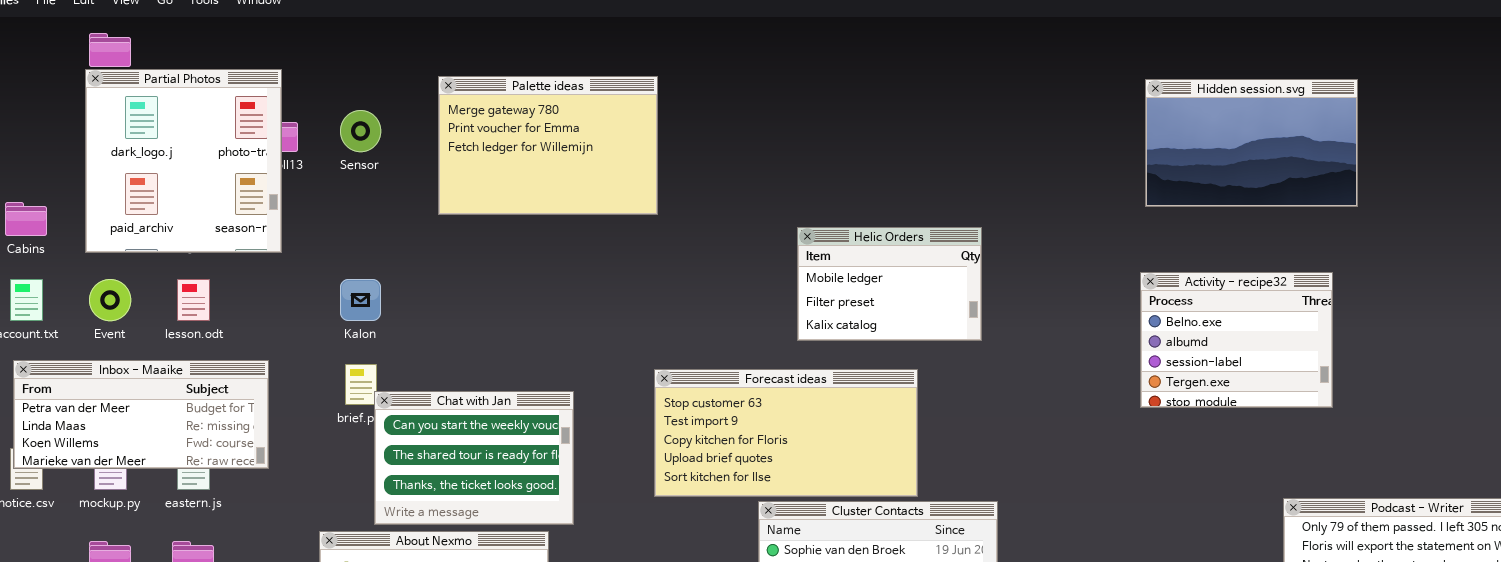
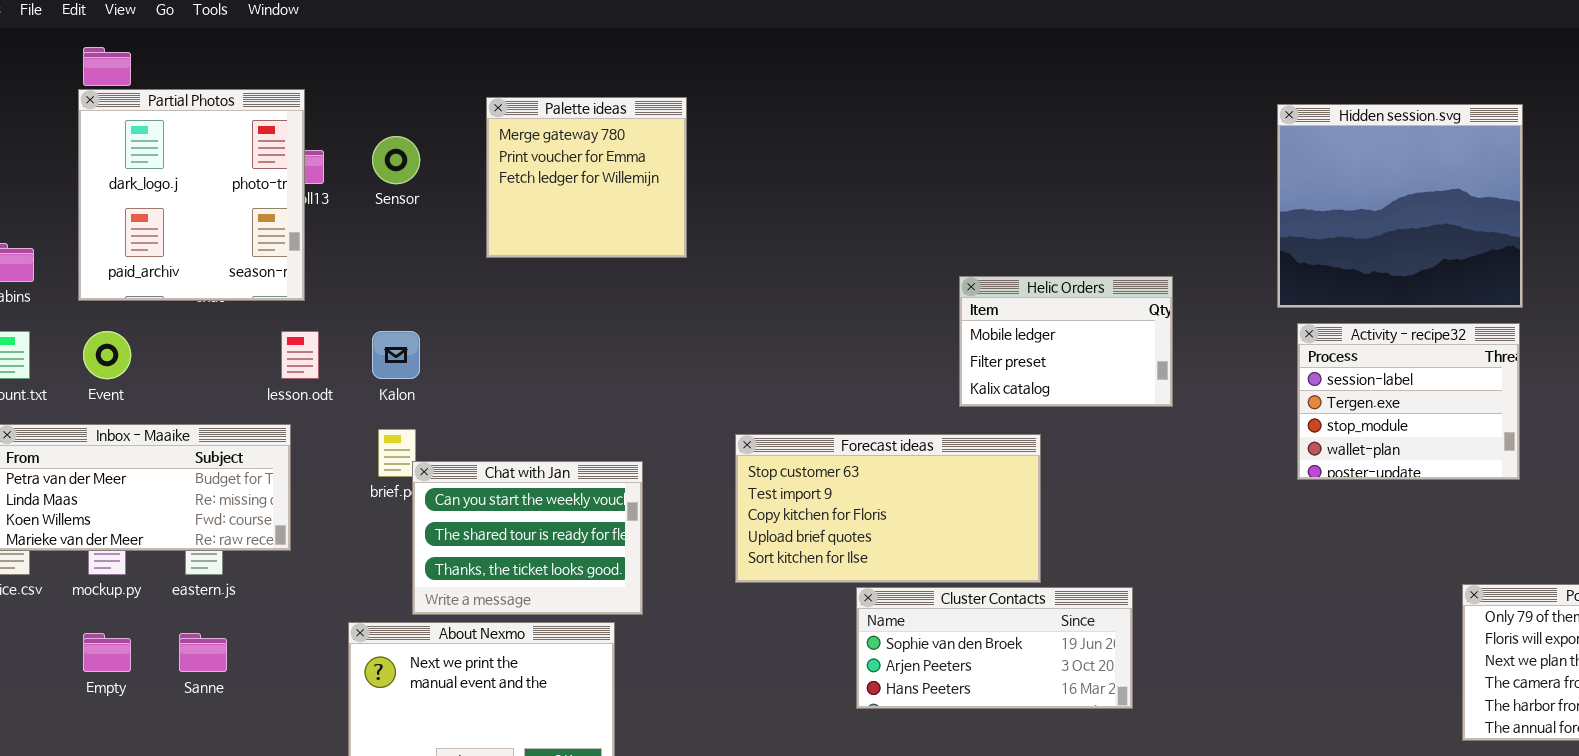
Palette ideas: [438,76,658,215] -> [486,97,687,258], resized
Hidden session.svg: [1145,79,1358,207] -> [1277,104,1523,308], moved, resized
Helic Orders: [797,227,982,341] -> [959,276,1173,407], moved
Activity - recipe32: [1140,272,1333,408] -> [1297,323,1520,480], scrolled down 2 rows
lesson.odt: [177,279,210,321] -> [281,331,319,379], moved

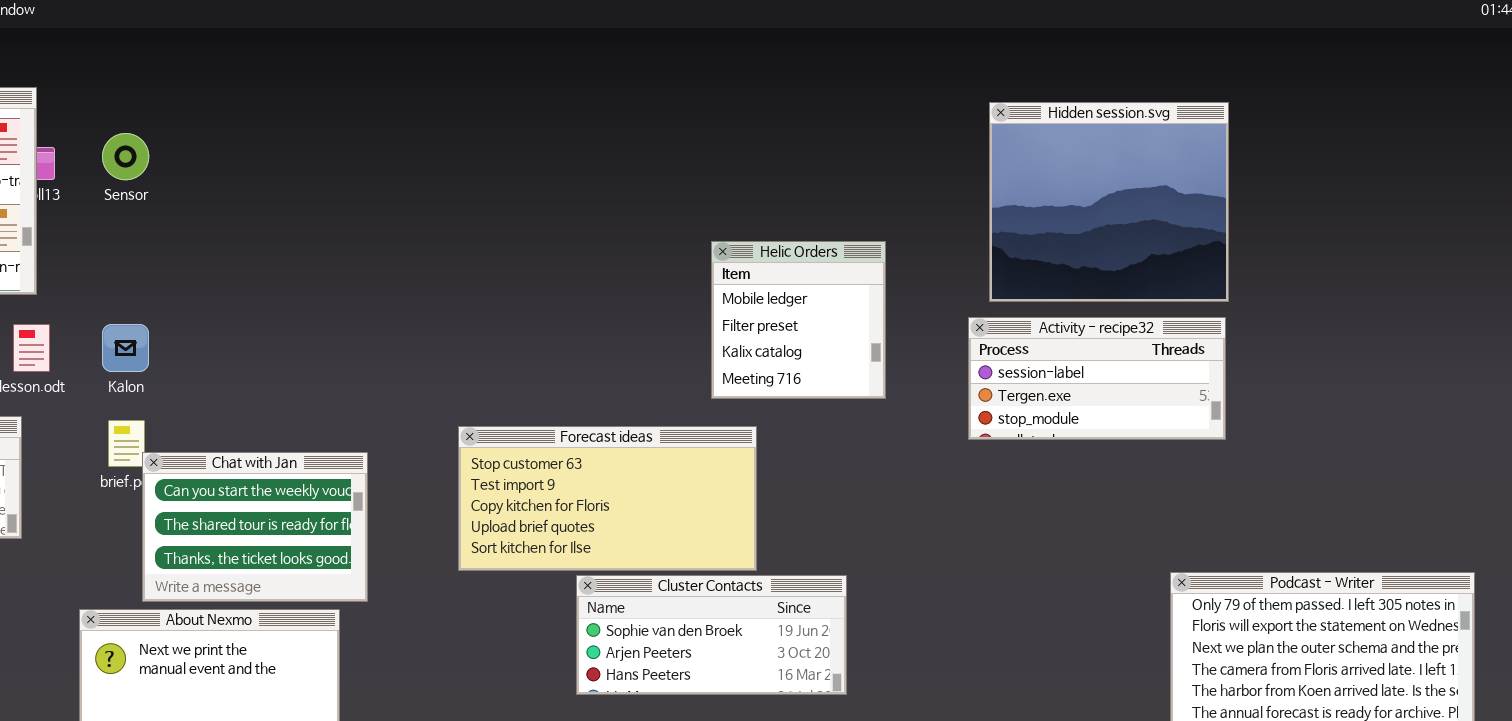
Palette ideas: [486,97,687,258] -> none, closed
Helic Orders: [959,276,1173,407] -> [711,241,886,399], resized
Activity - recipe32: [1297,323,1520,480] -> [968,317,1226,440], resized

